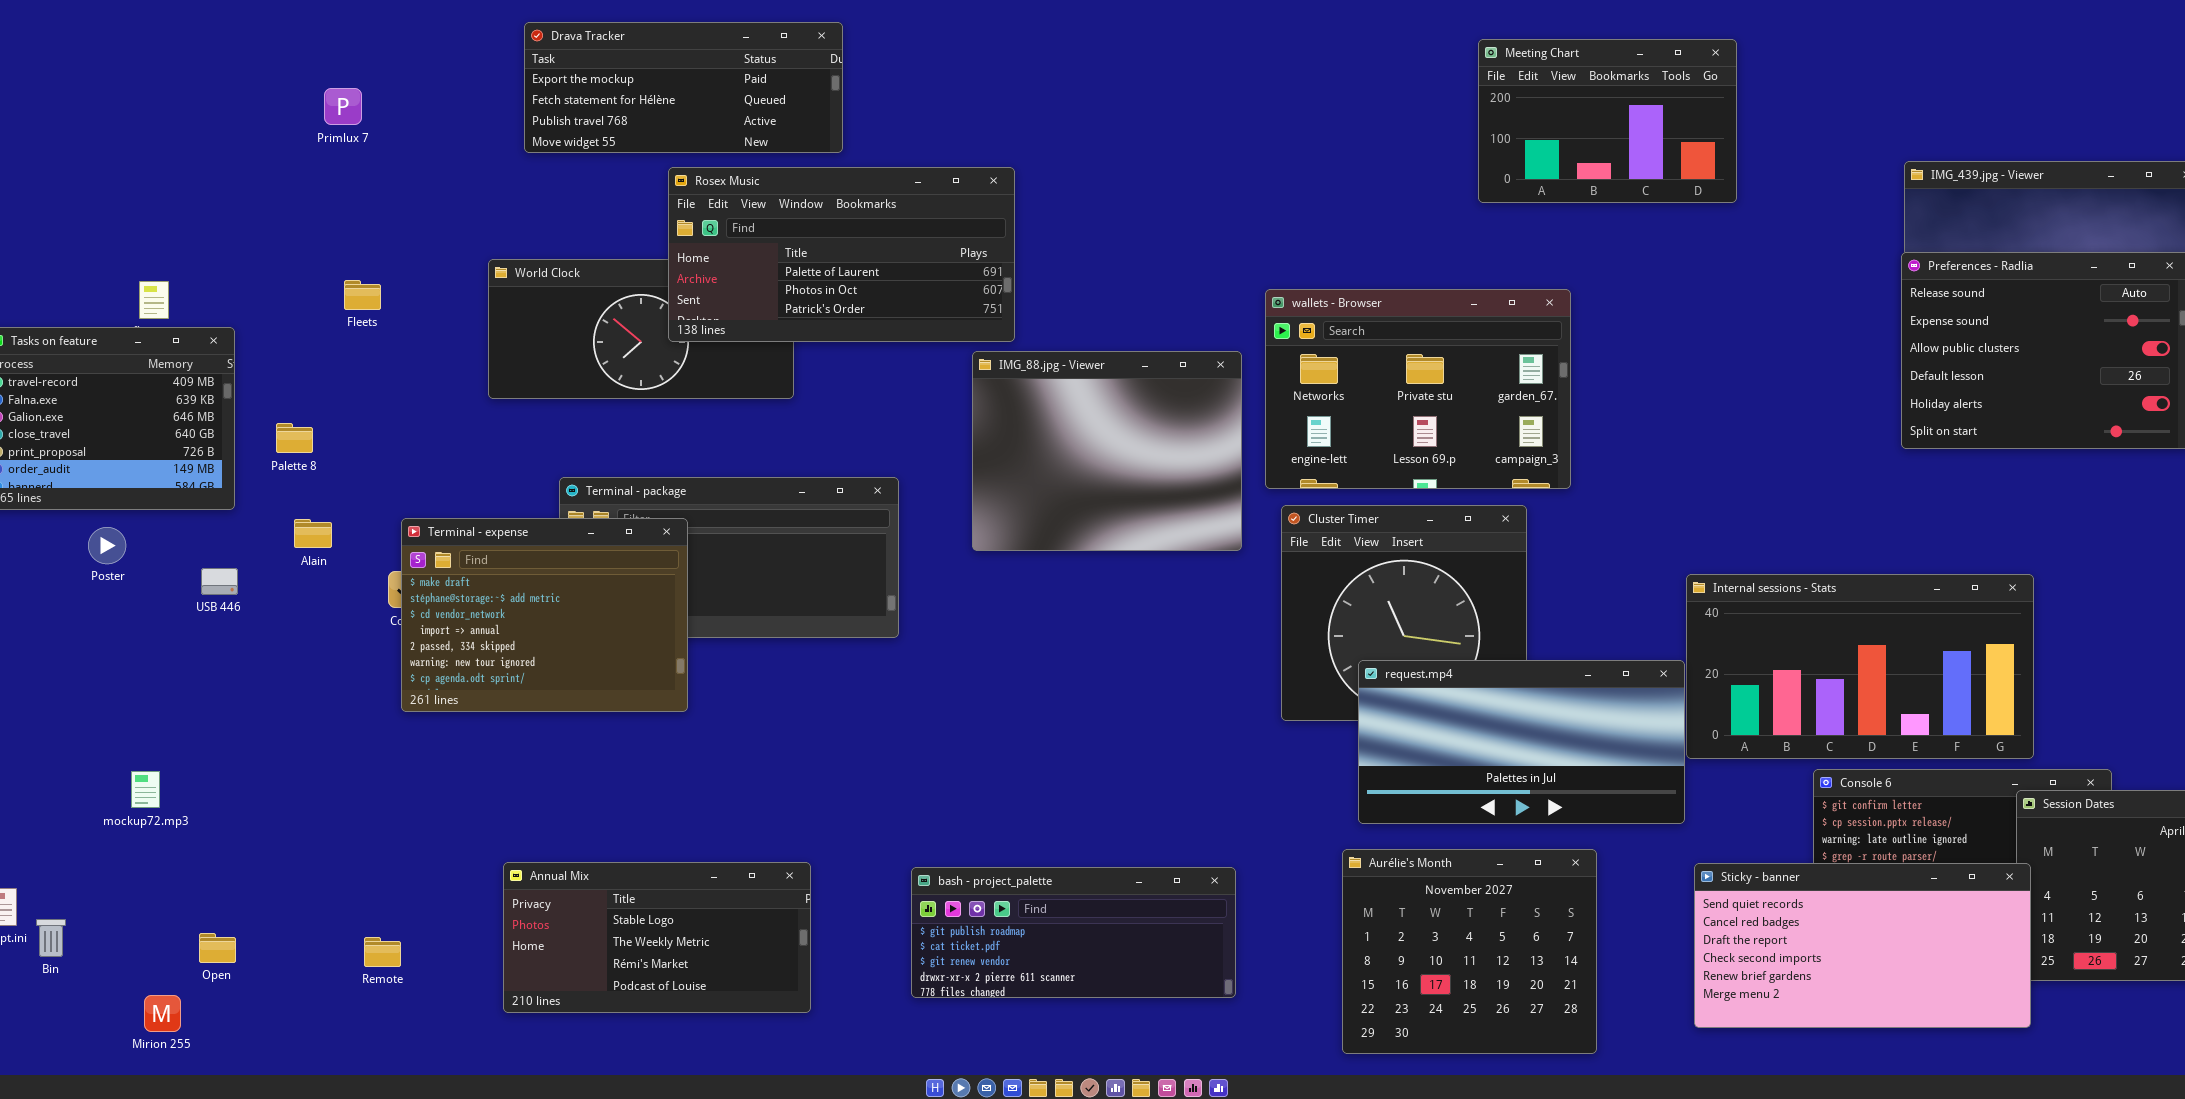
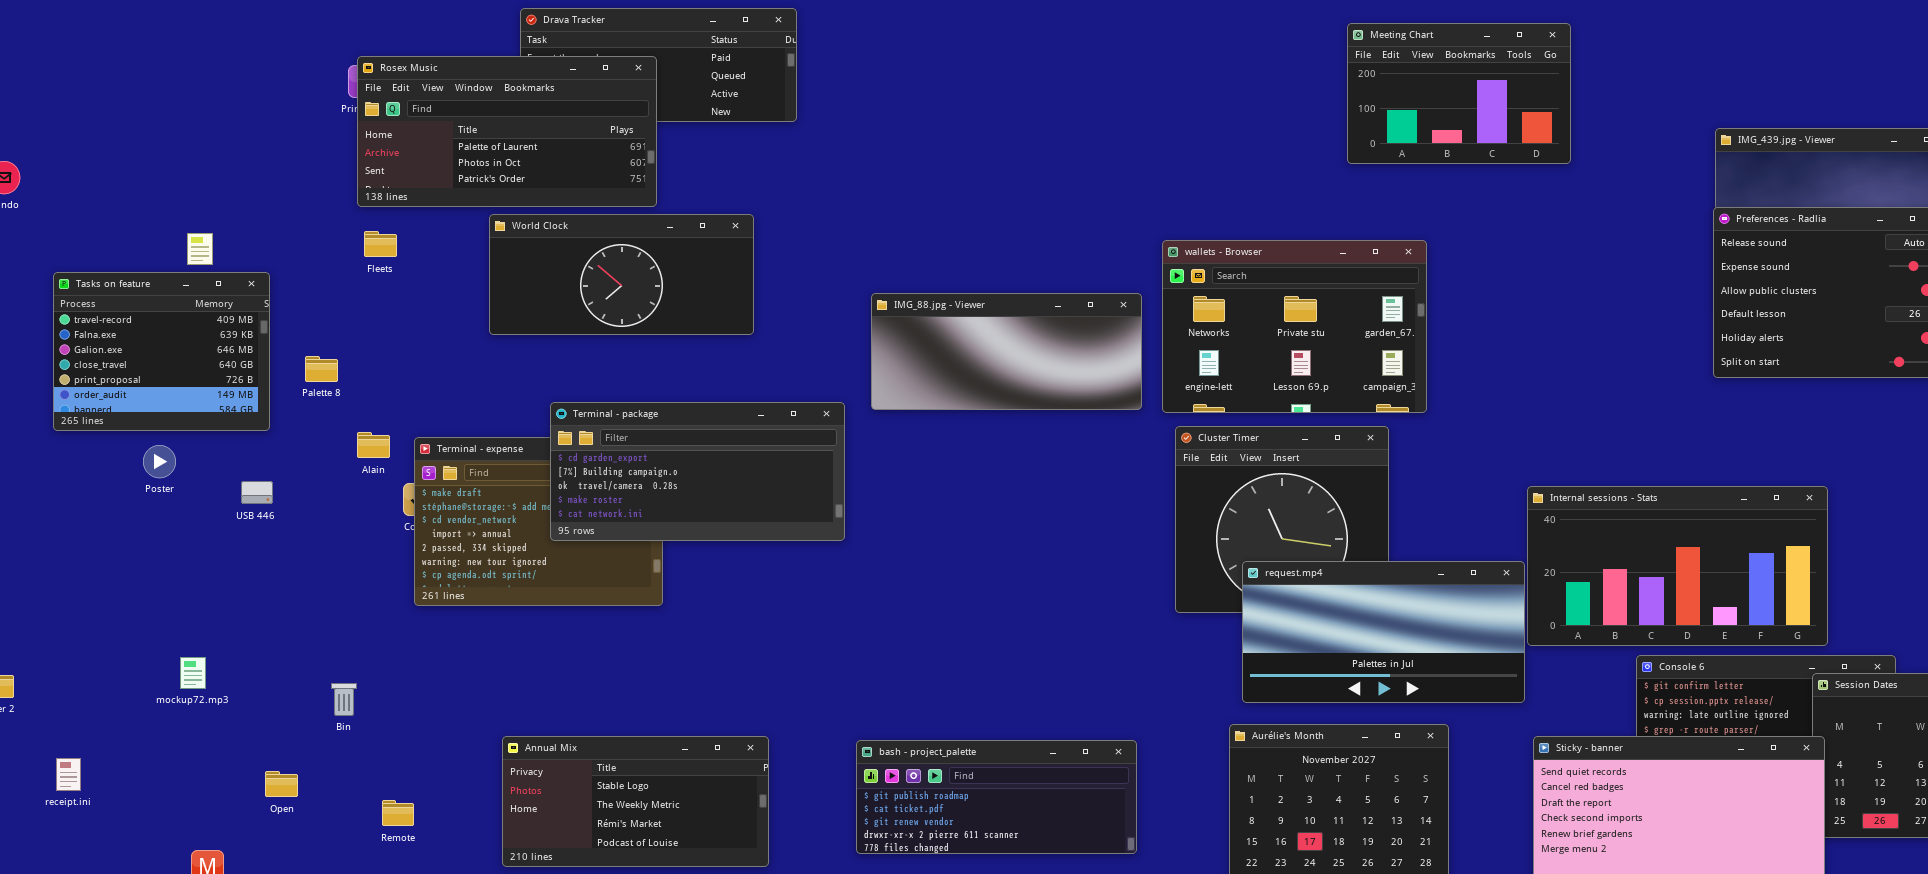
Rosex Music: [668,167,1015,342] -> [357,56,657,207], moved
IMG_88.jpg - Viewer: [972,351,1242,551] -> [871,293,1142,410], resized
Terminal - package: [559,477,899,638] -> [550,402,845,541], raised
Alain: [294,519,332,548] -> [357,432,390,458], moved
Bin: [36,919,66,957] -> [331,683,357,716], moved
Open: [199,933,236,963] -> [265,771,298,797], moved

